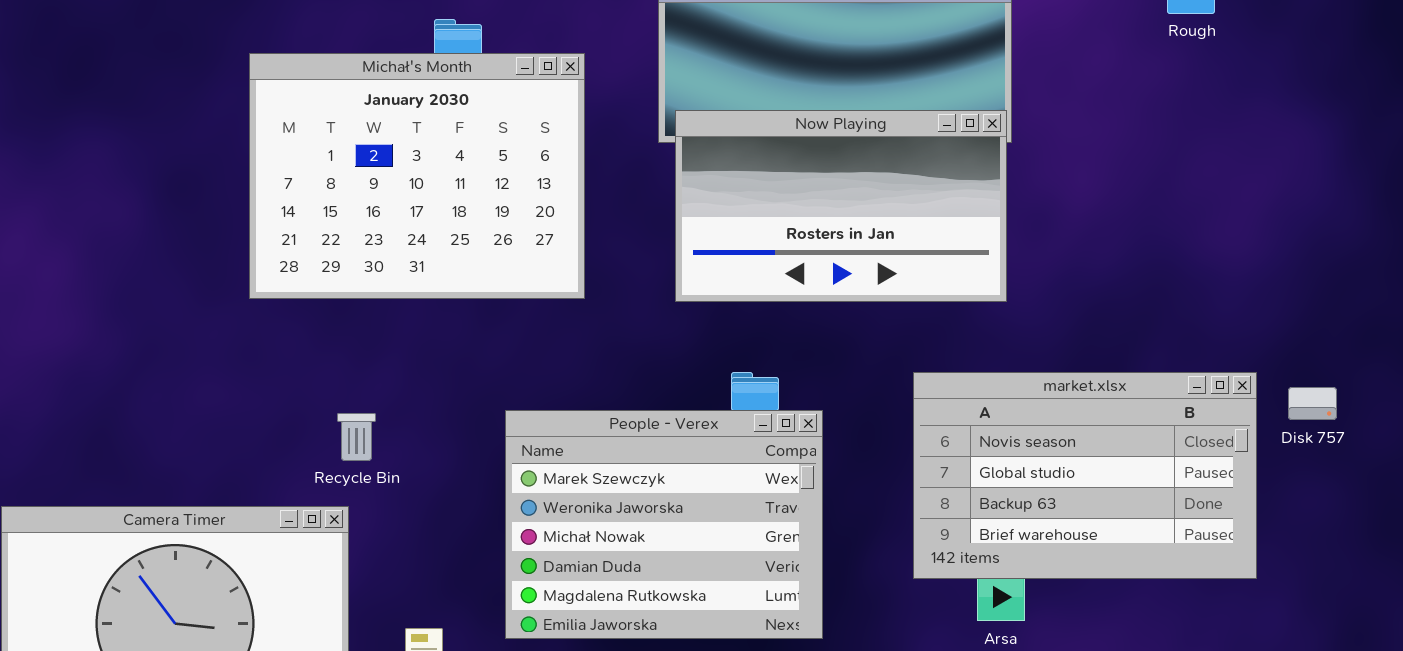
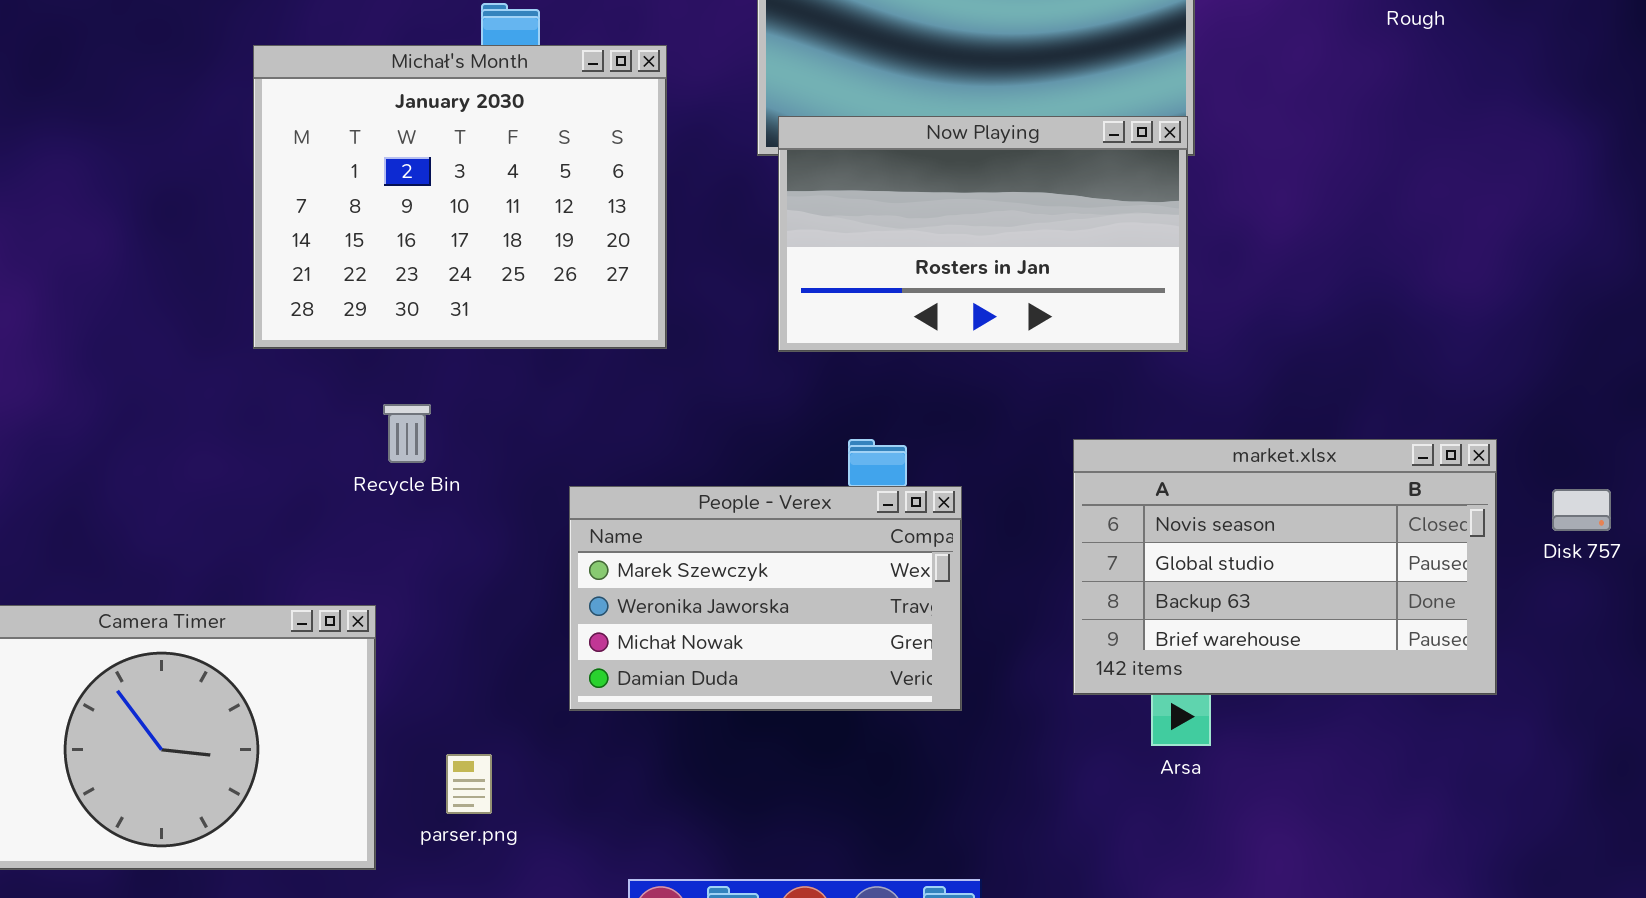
Disk 757: [1288,387,1337,420] -> [1552,489,1611,531], moved
People - Verex: [505,410,823,639] -> [569,486,962,711], resized
Recycle Bin: [337,413,376,461] -> [383,404,431,463], moved

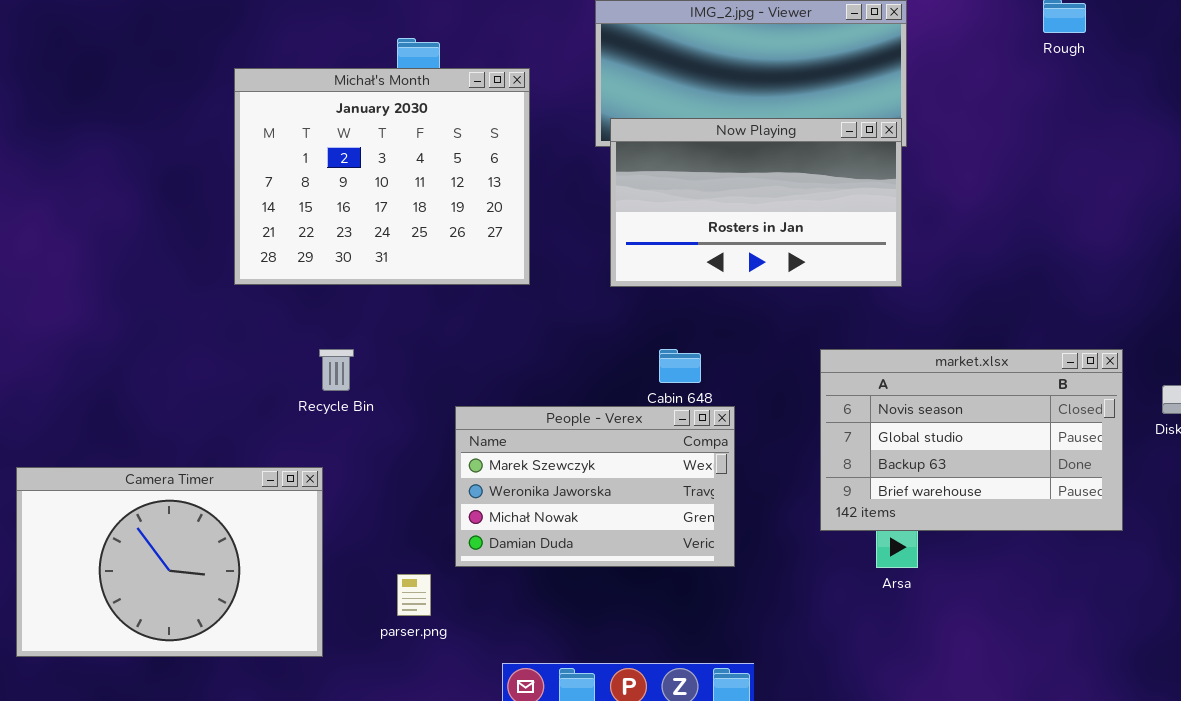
Recycle Bin: [383,404,431,463] -> [319,349,354,391], moved
People - Verex: [569,486,962,711] -> [455,406,735,567], moved
parser.png: [446,754,492,814] -> [397,574,431,616], moved

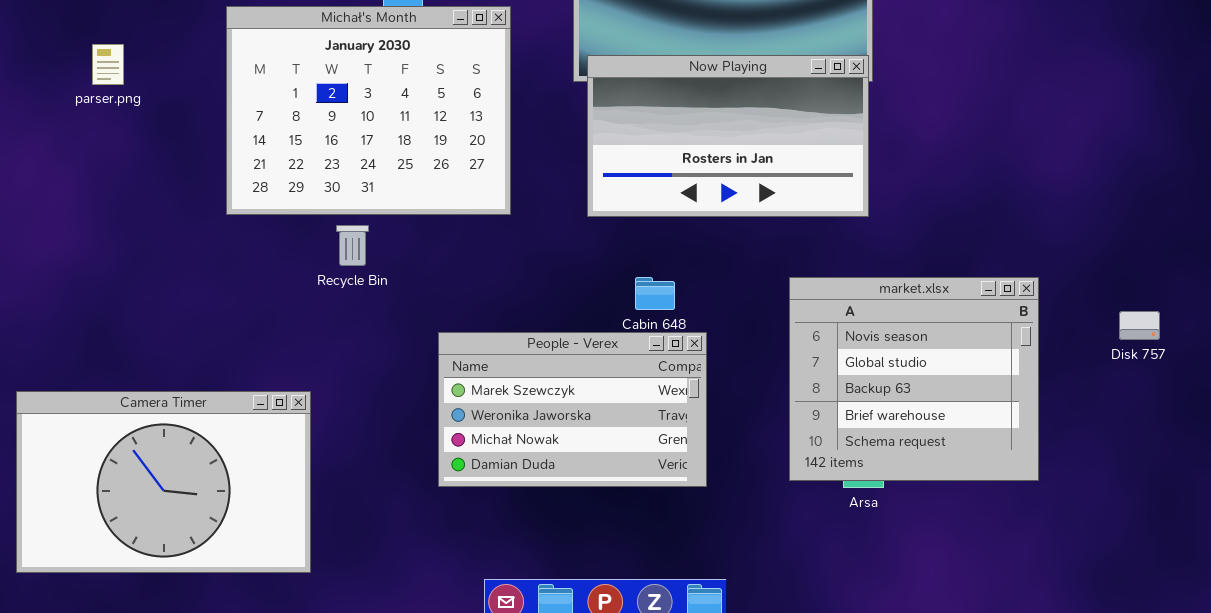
Recycle Bin: [319,349,354,391] -> [336,225,369,266], moved
market.xlsx: [820,349,1123,531] -> [789,277,1039,481], resized
parser.png: [397,574,431,616] -> [92,44,124,85], moved

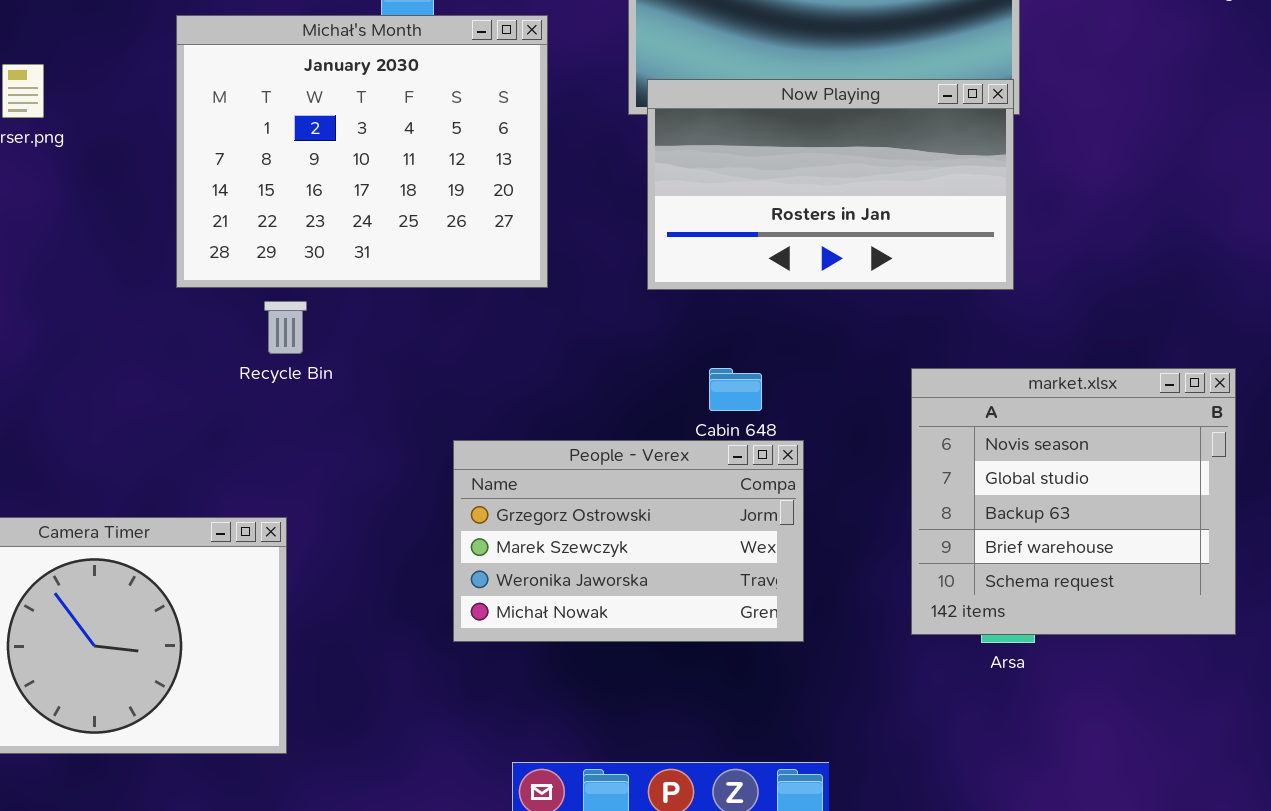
Recycle Bin: [336,225,369,266] -> [264,301,307,354], moved
People - Verex: [438,332,707,487] -> [453,440,804,642], scrolled up 1 row

